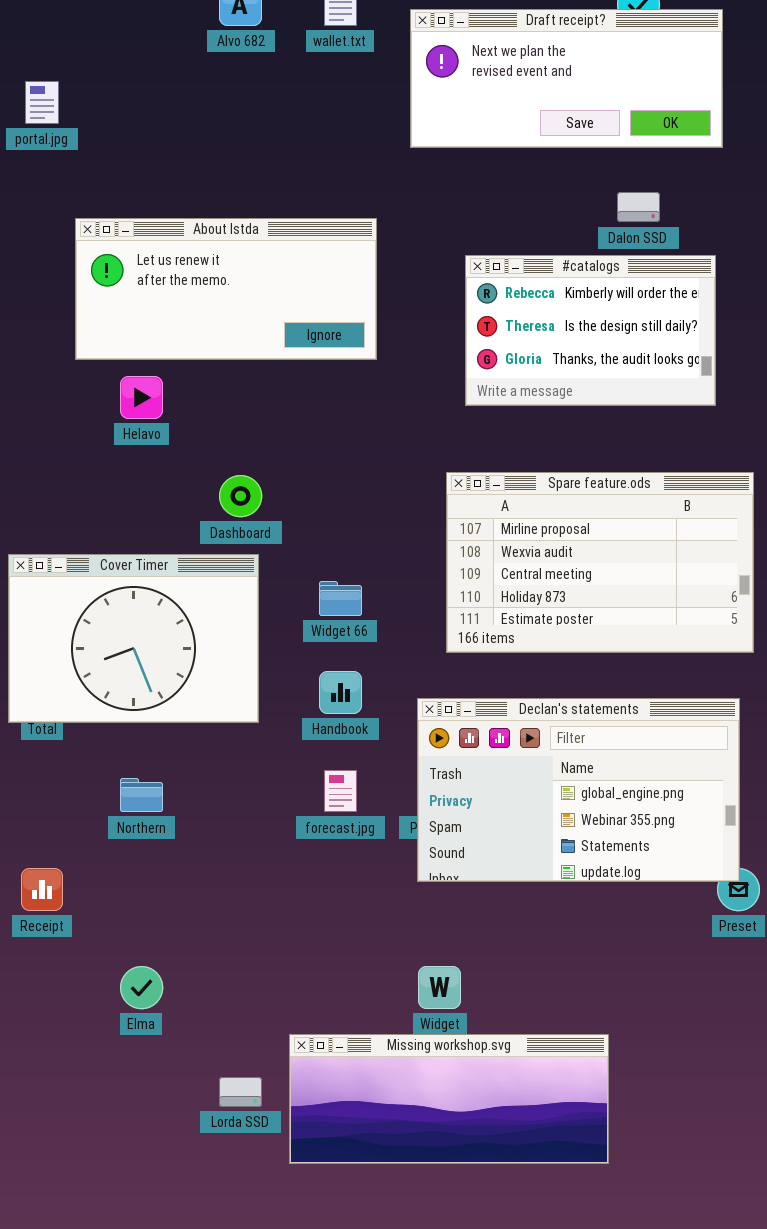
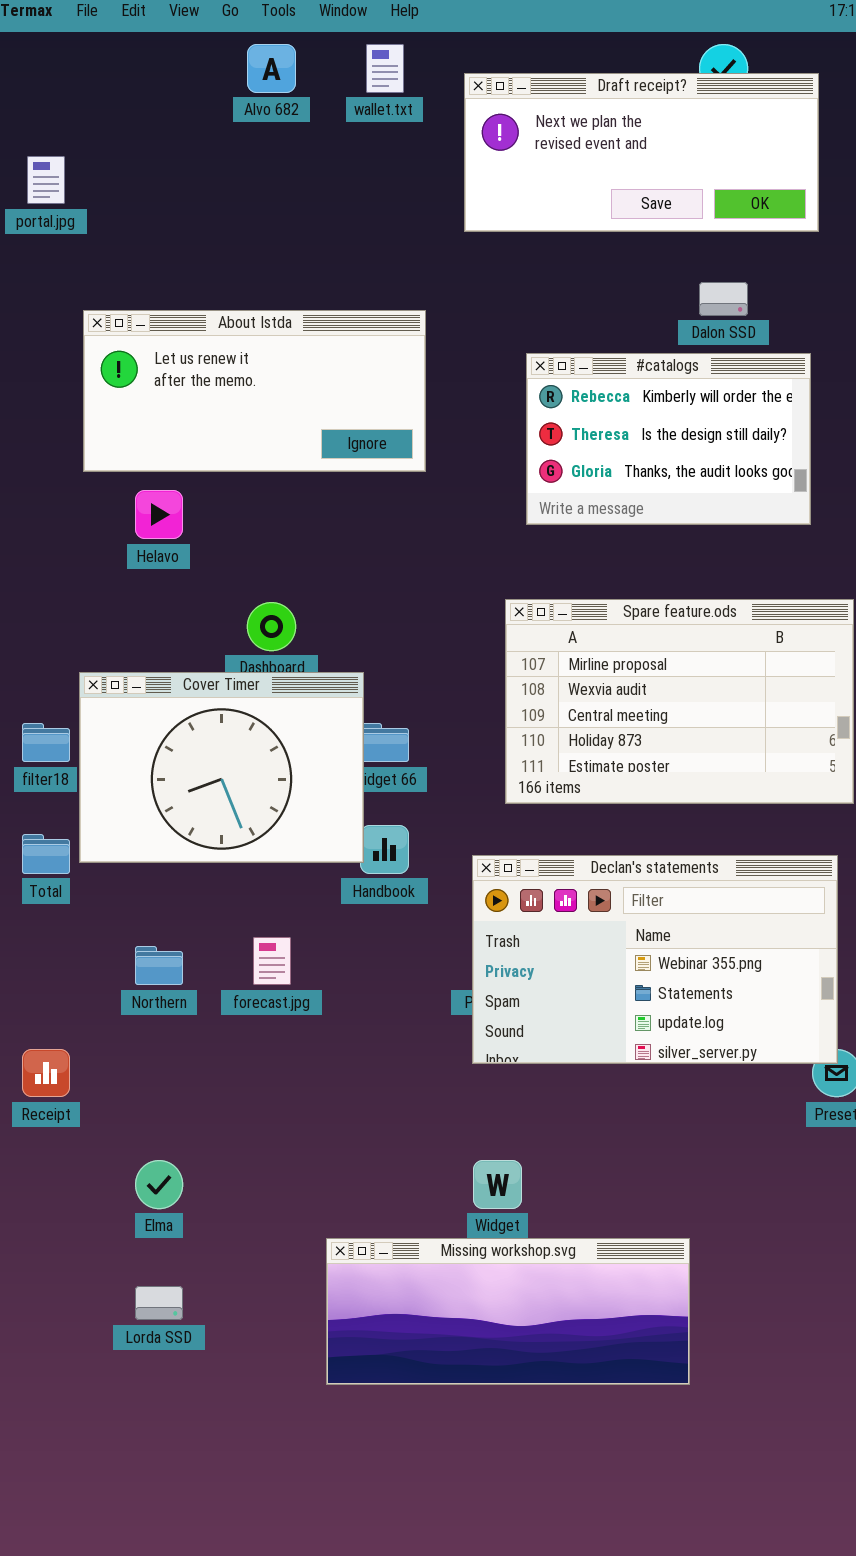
Cover Timer: [8,554,259,723] -> [79,672,364,863], moved
Declan's statements: [417,698,740,882] -> [472,855,838,1064], scrolled down 1 row
forecast.jpg: [324,770,357,812] -> [253,937,291,985], moved
Lorda SSD: [219,1077,262,1107] -> [135,1286,183,1320], moved

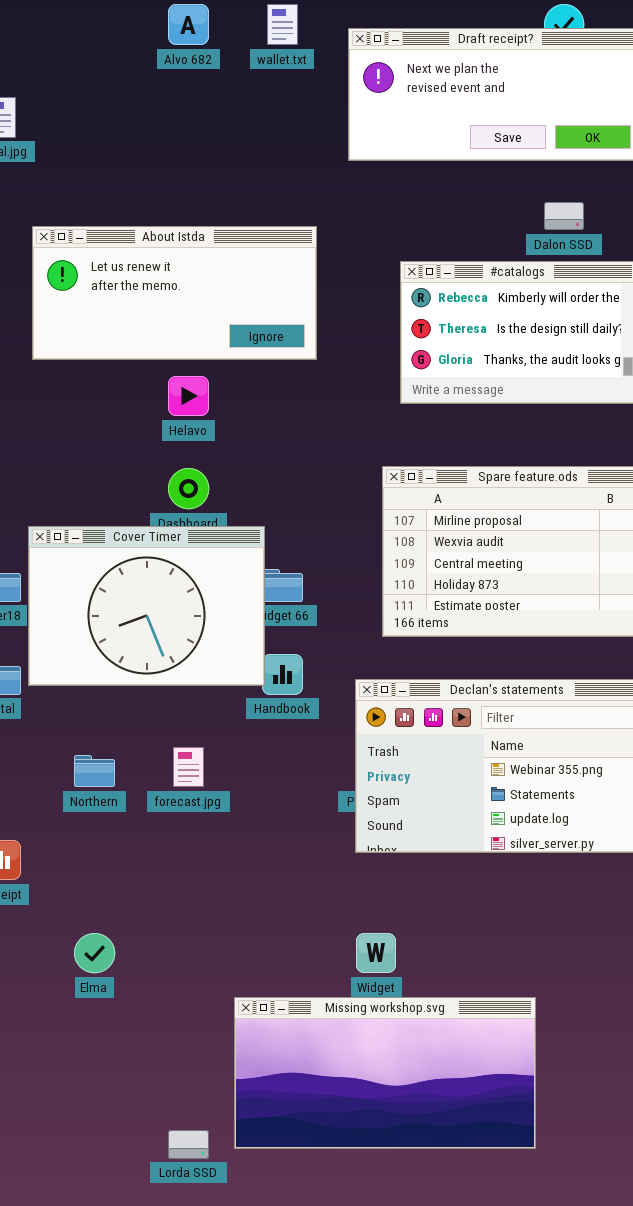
Helavo: [135,490,183,539] -> [168,376,209,416], moved
Missing workshop.svg: [326,1238,690,1385] -> [234,997,536,1149], resized
Lorda SSD: [135,1286,183,1320] -> [168,1130,209,1159], moved

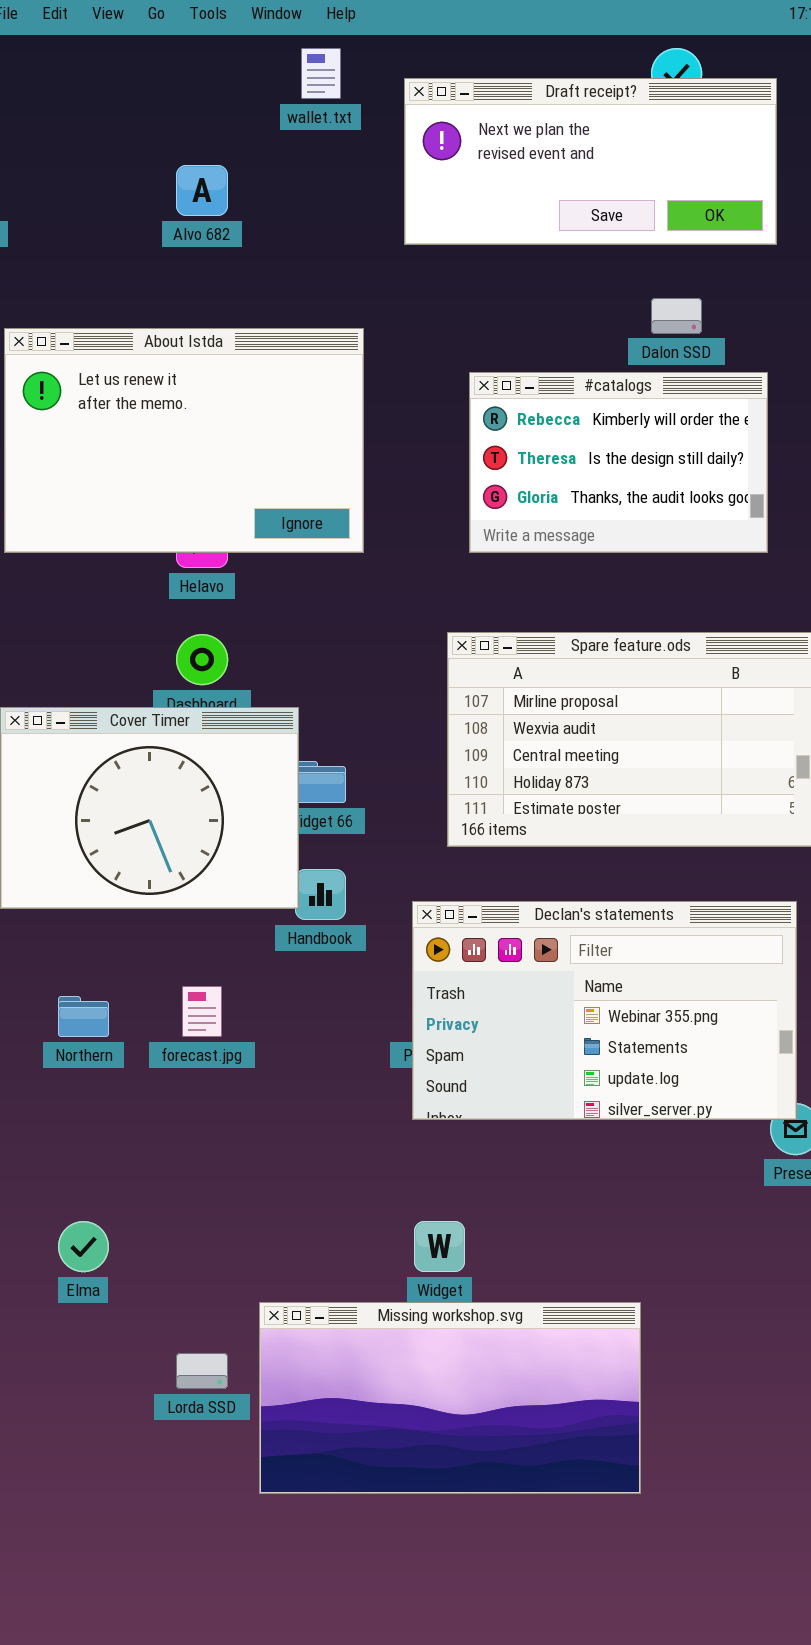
Alvo 682: [168,4,209,45] -> [176,165,228,216], moved
About Istda: [32,226,317,360] -> [4,328,364,553], resized
Lorda SSD: [168,1130,209,1159] -> [176,1353,228,1389], moved

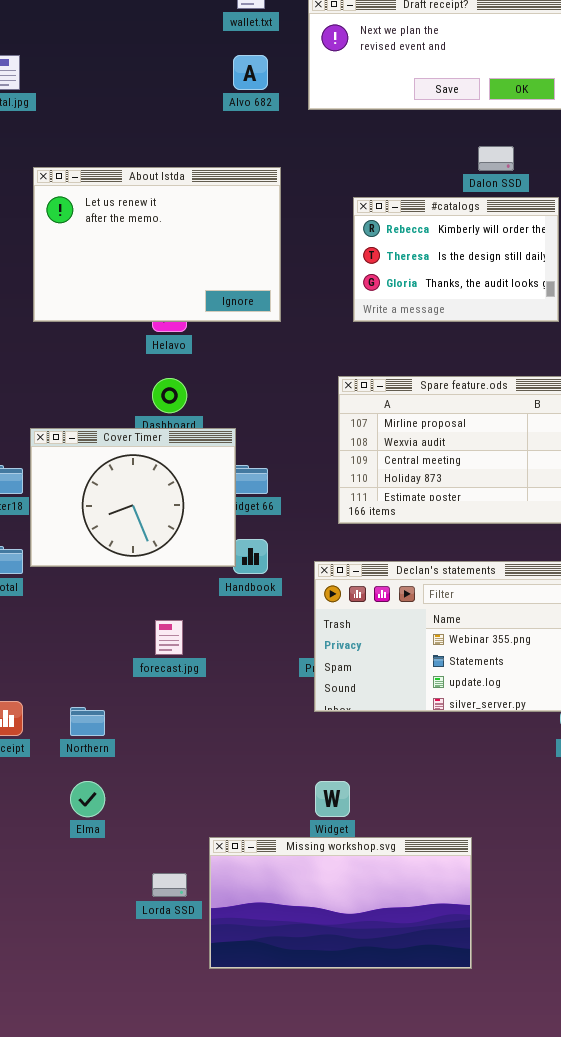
Alvo 682: [176,165,228,216] -> [233,55,268,90], moved
Northern: [58,996,109,1037] -> [70,707,105,736], moved

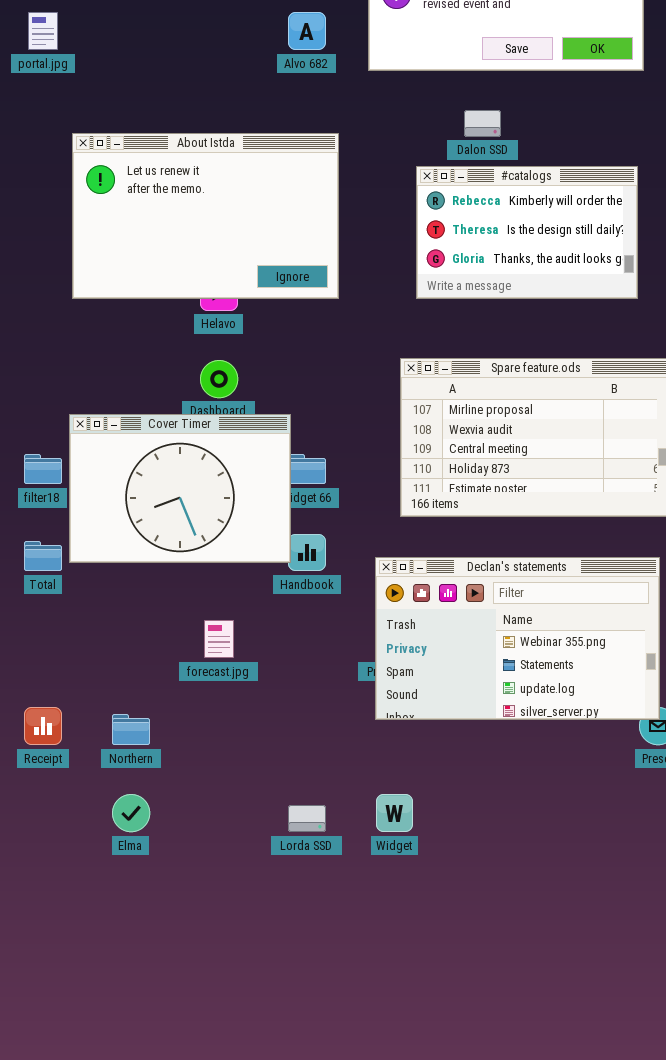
Dalon SSD: [478,146,514,171] -> [464,110,501,137], moved
Missing workshop.svg: [209,837,472,969] -> none, closed
Lorda SSD: [152,873,187,897] -> [288,805,326,832], moved

